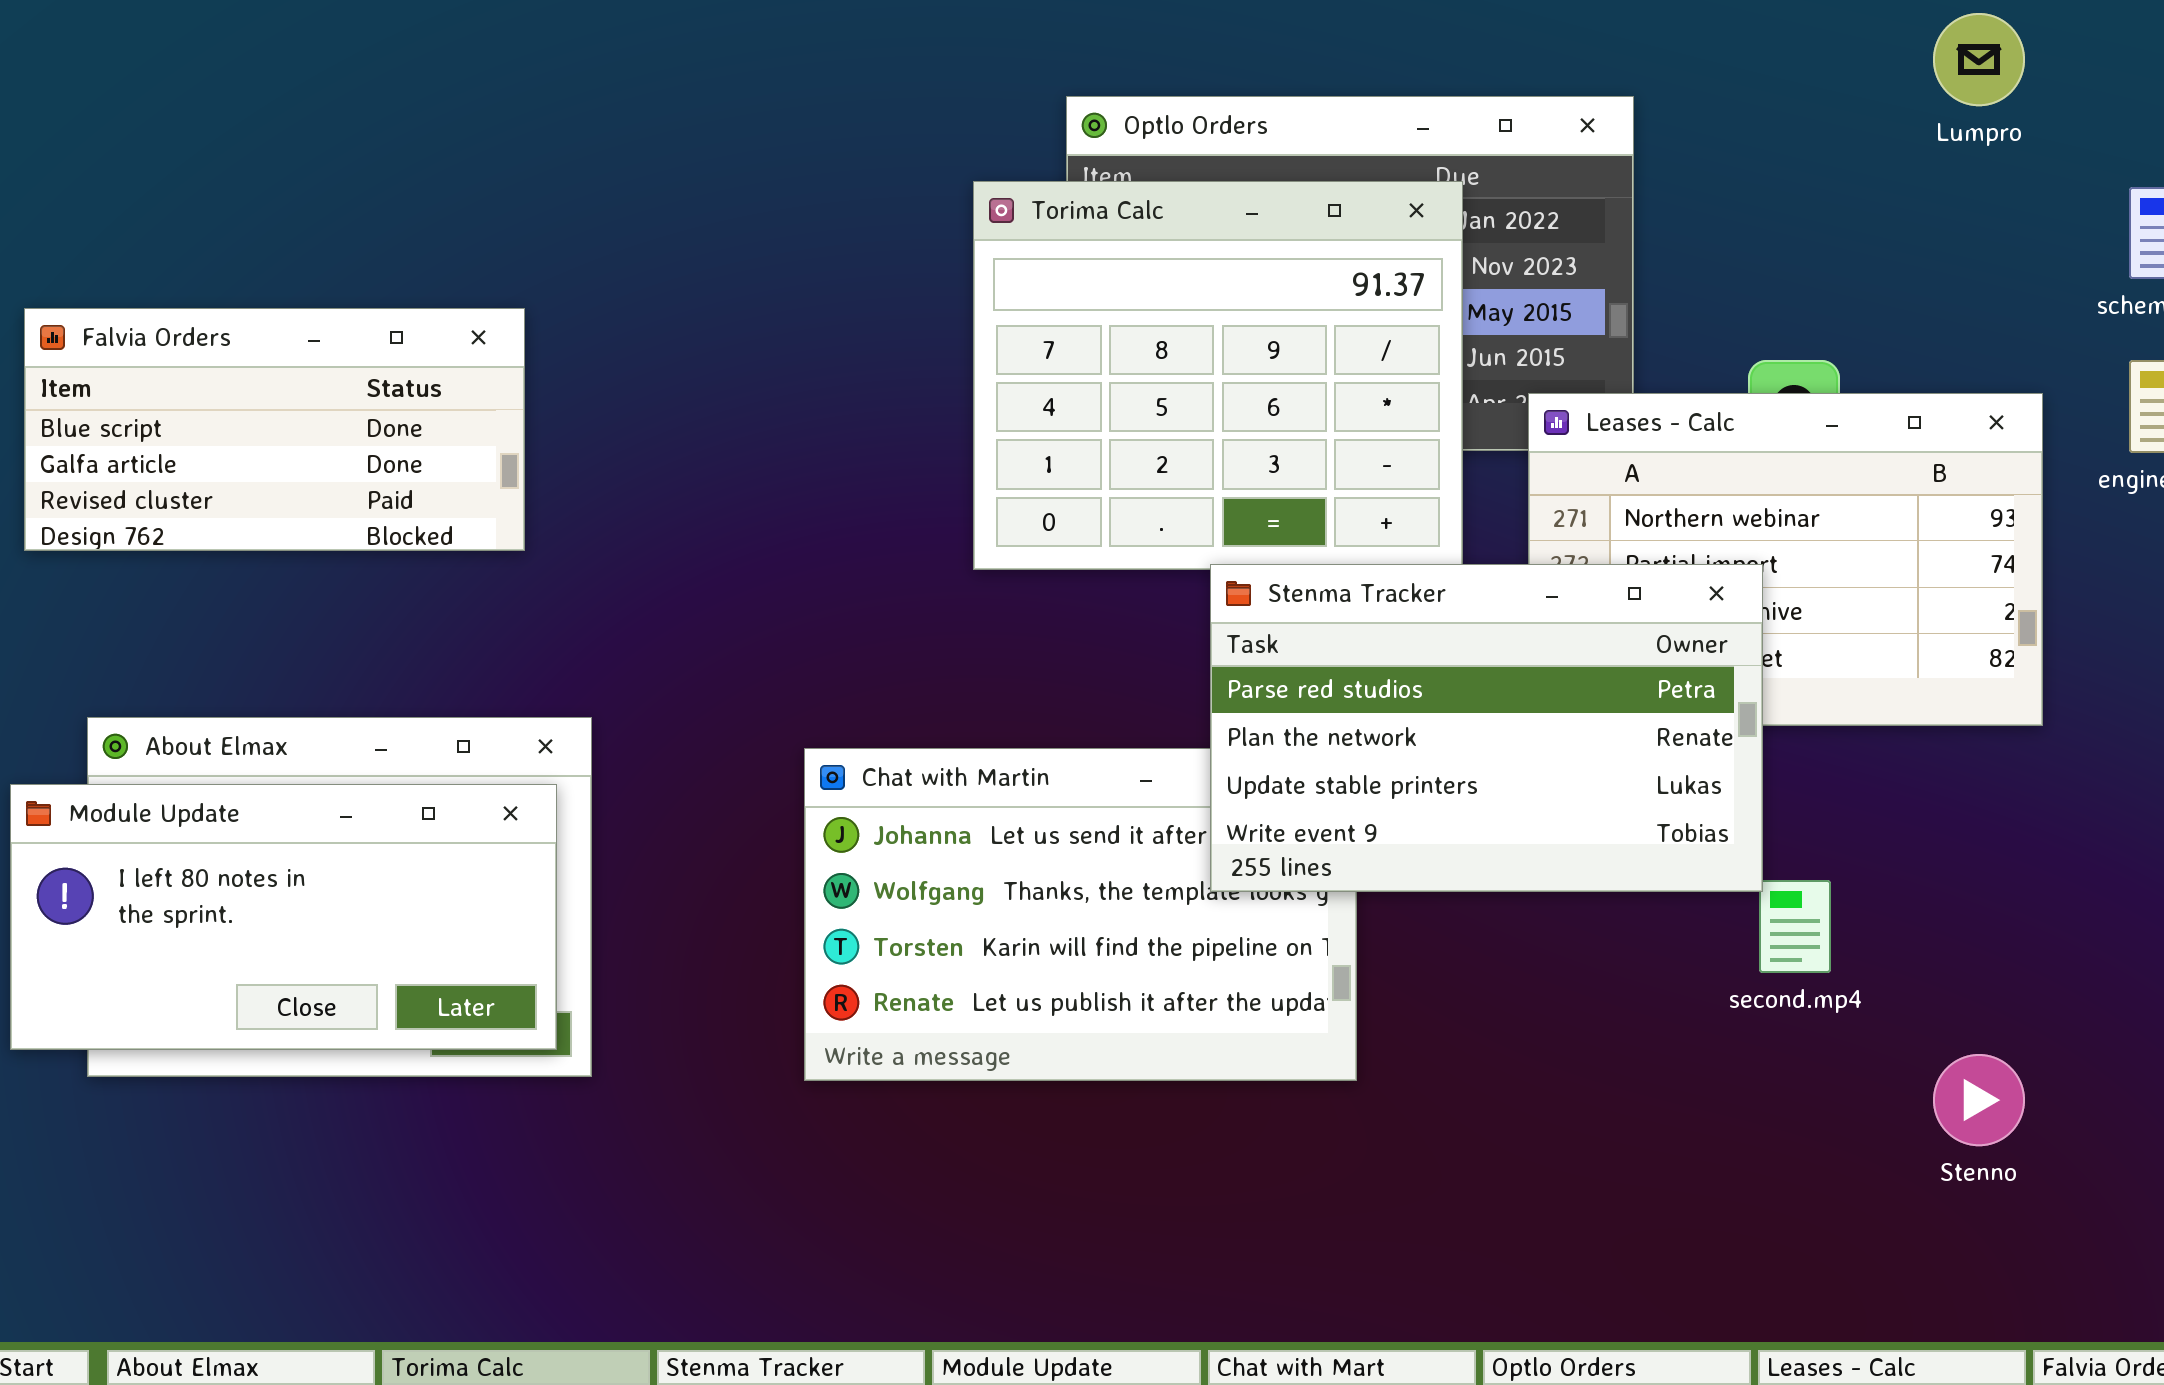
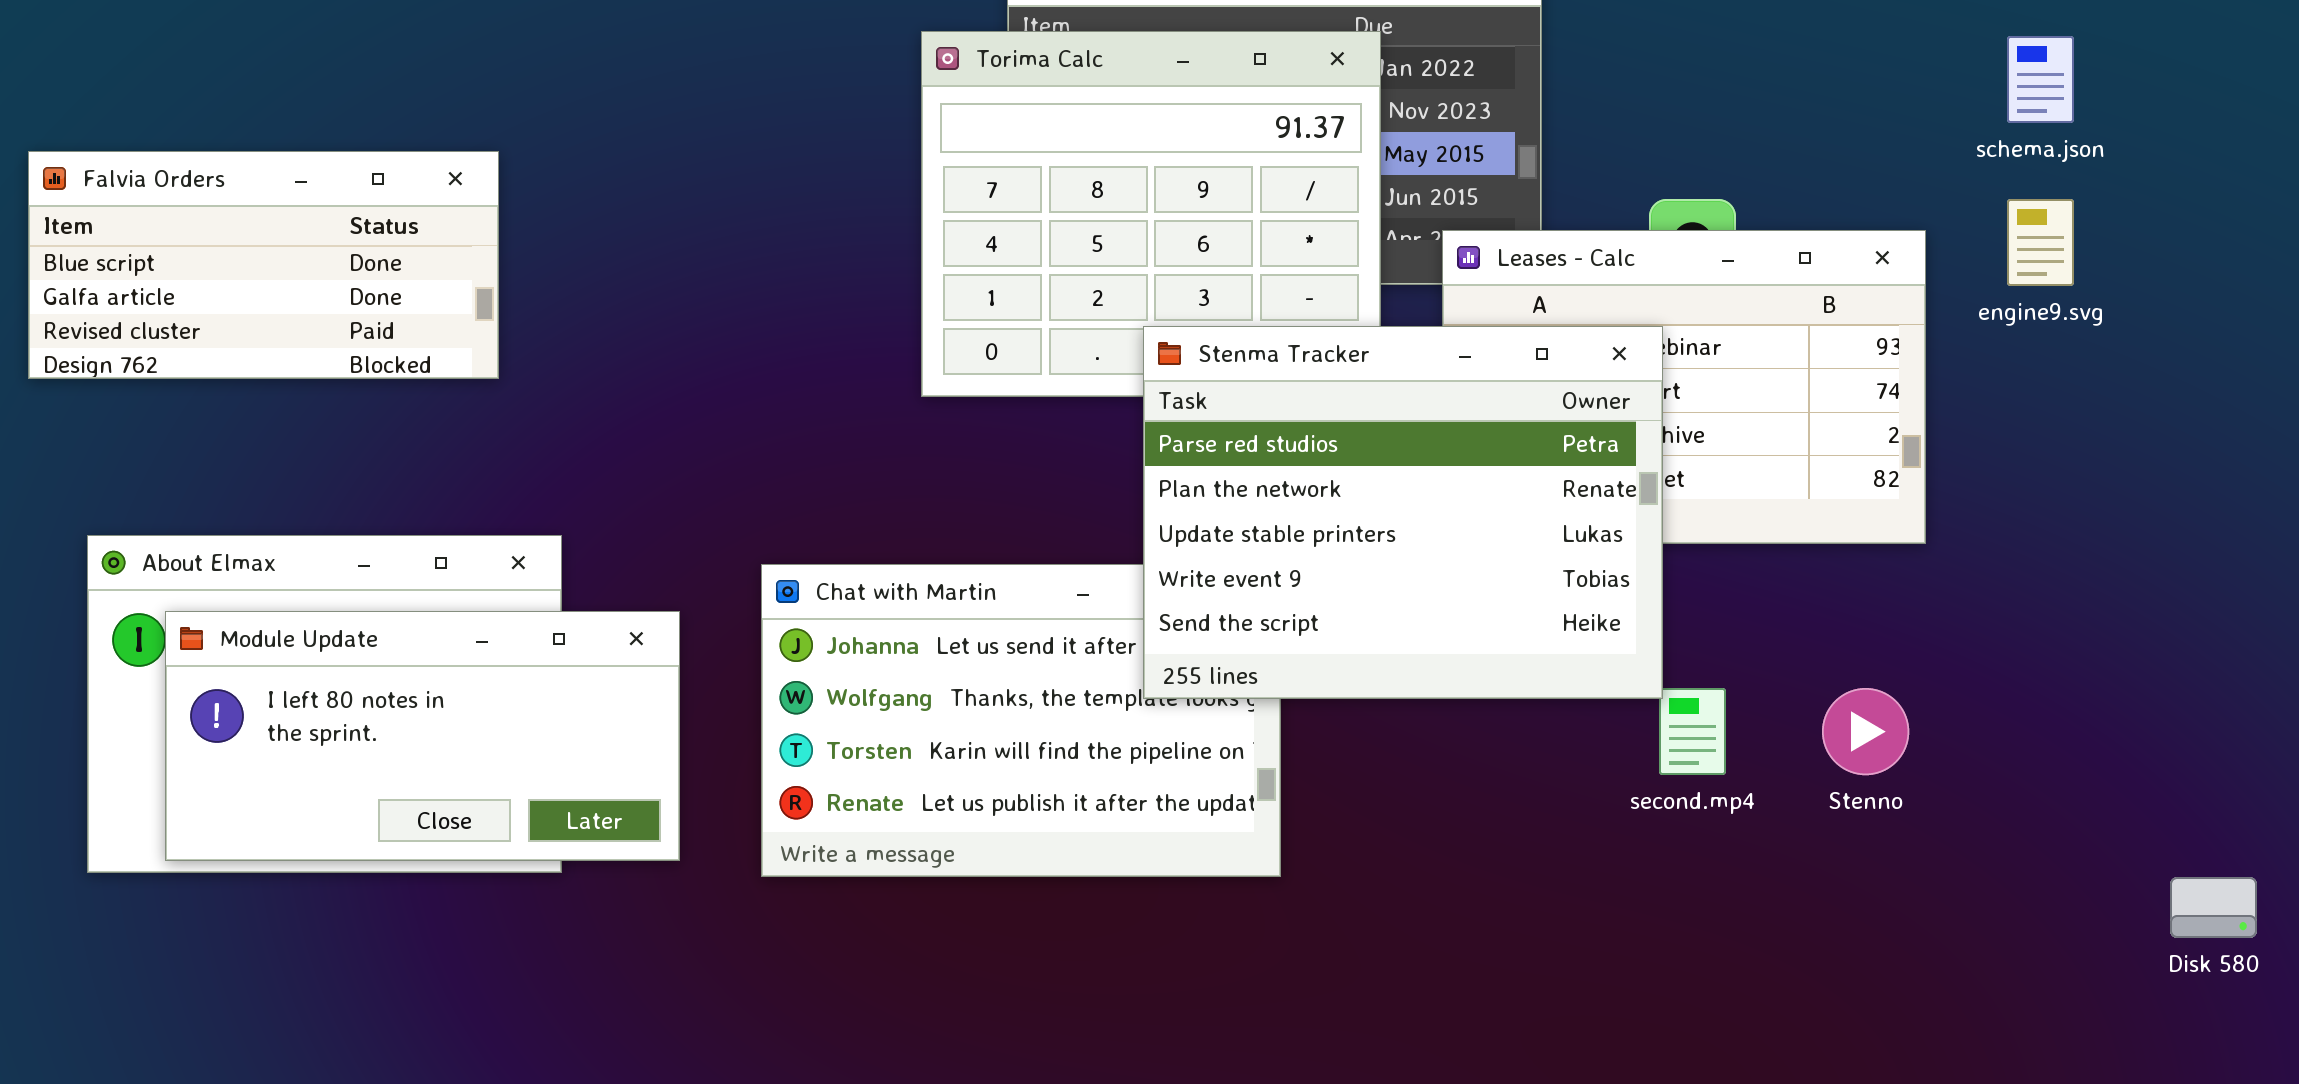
Stenma Tracker: [1210,564,1763,892] -> [1143,326,1663,699], resized
Module Update: [10,784,557,1050] -> [165,611,680,861], moved
Stenno: [1933,1054,2025,1146] -> [1822,688,1909,775], moved

